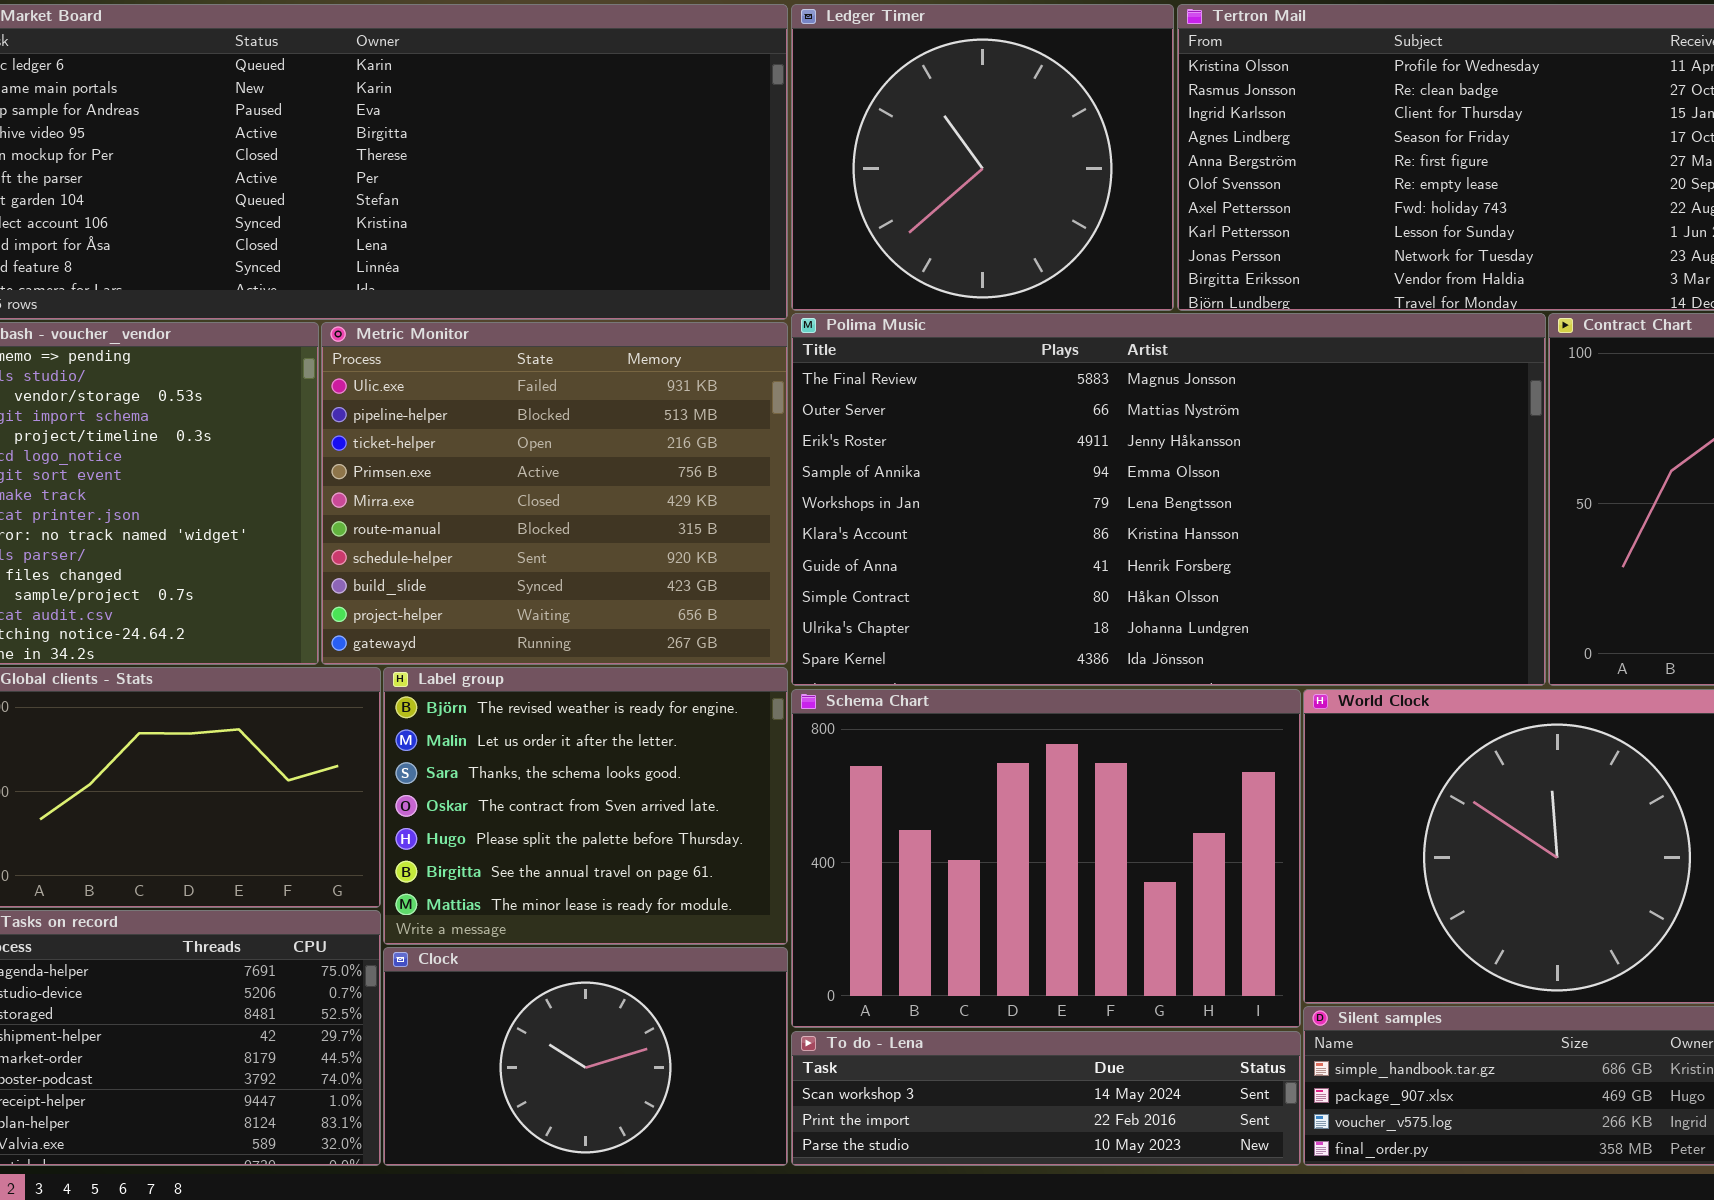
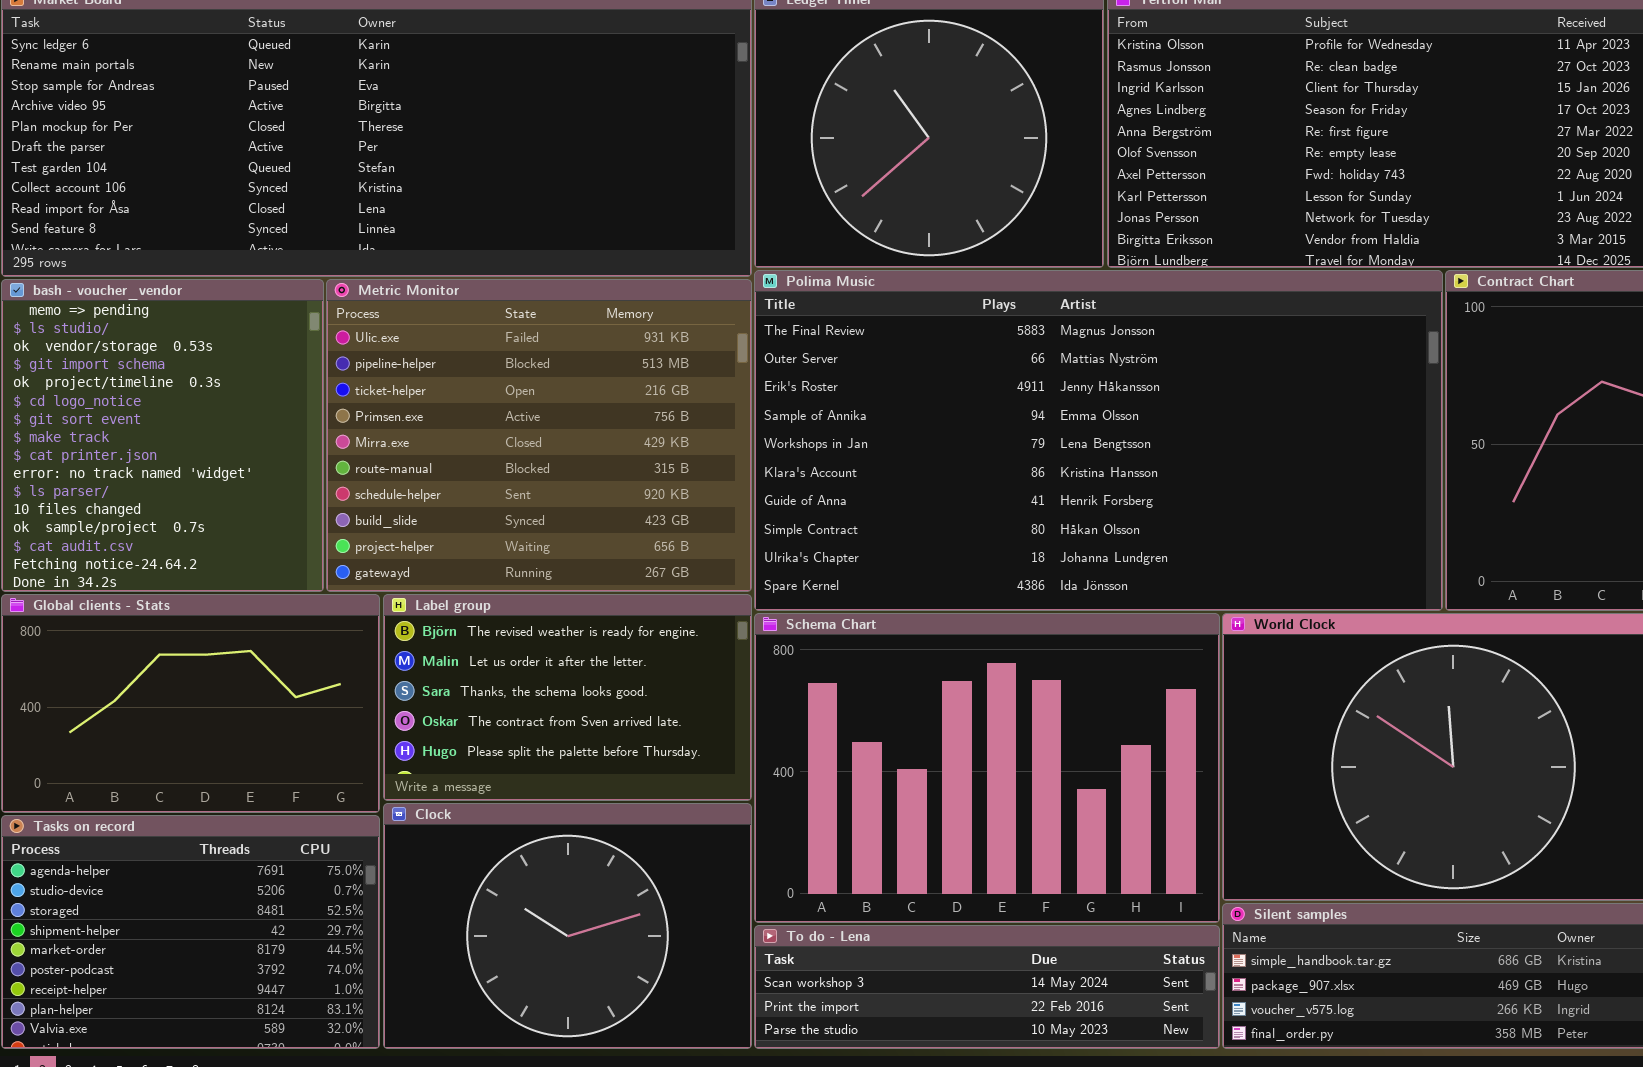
Label group: [383,667,788,945] -> [383,594,752,801], resized
Clock: [383,947,788,1166] -> [383,803,752,1049], resized

